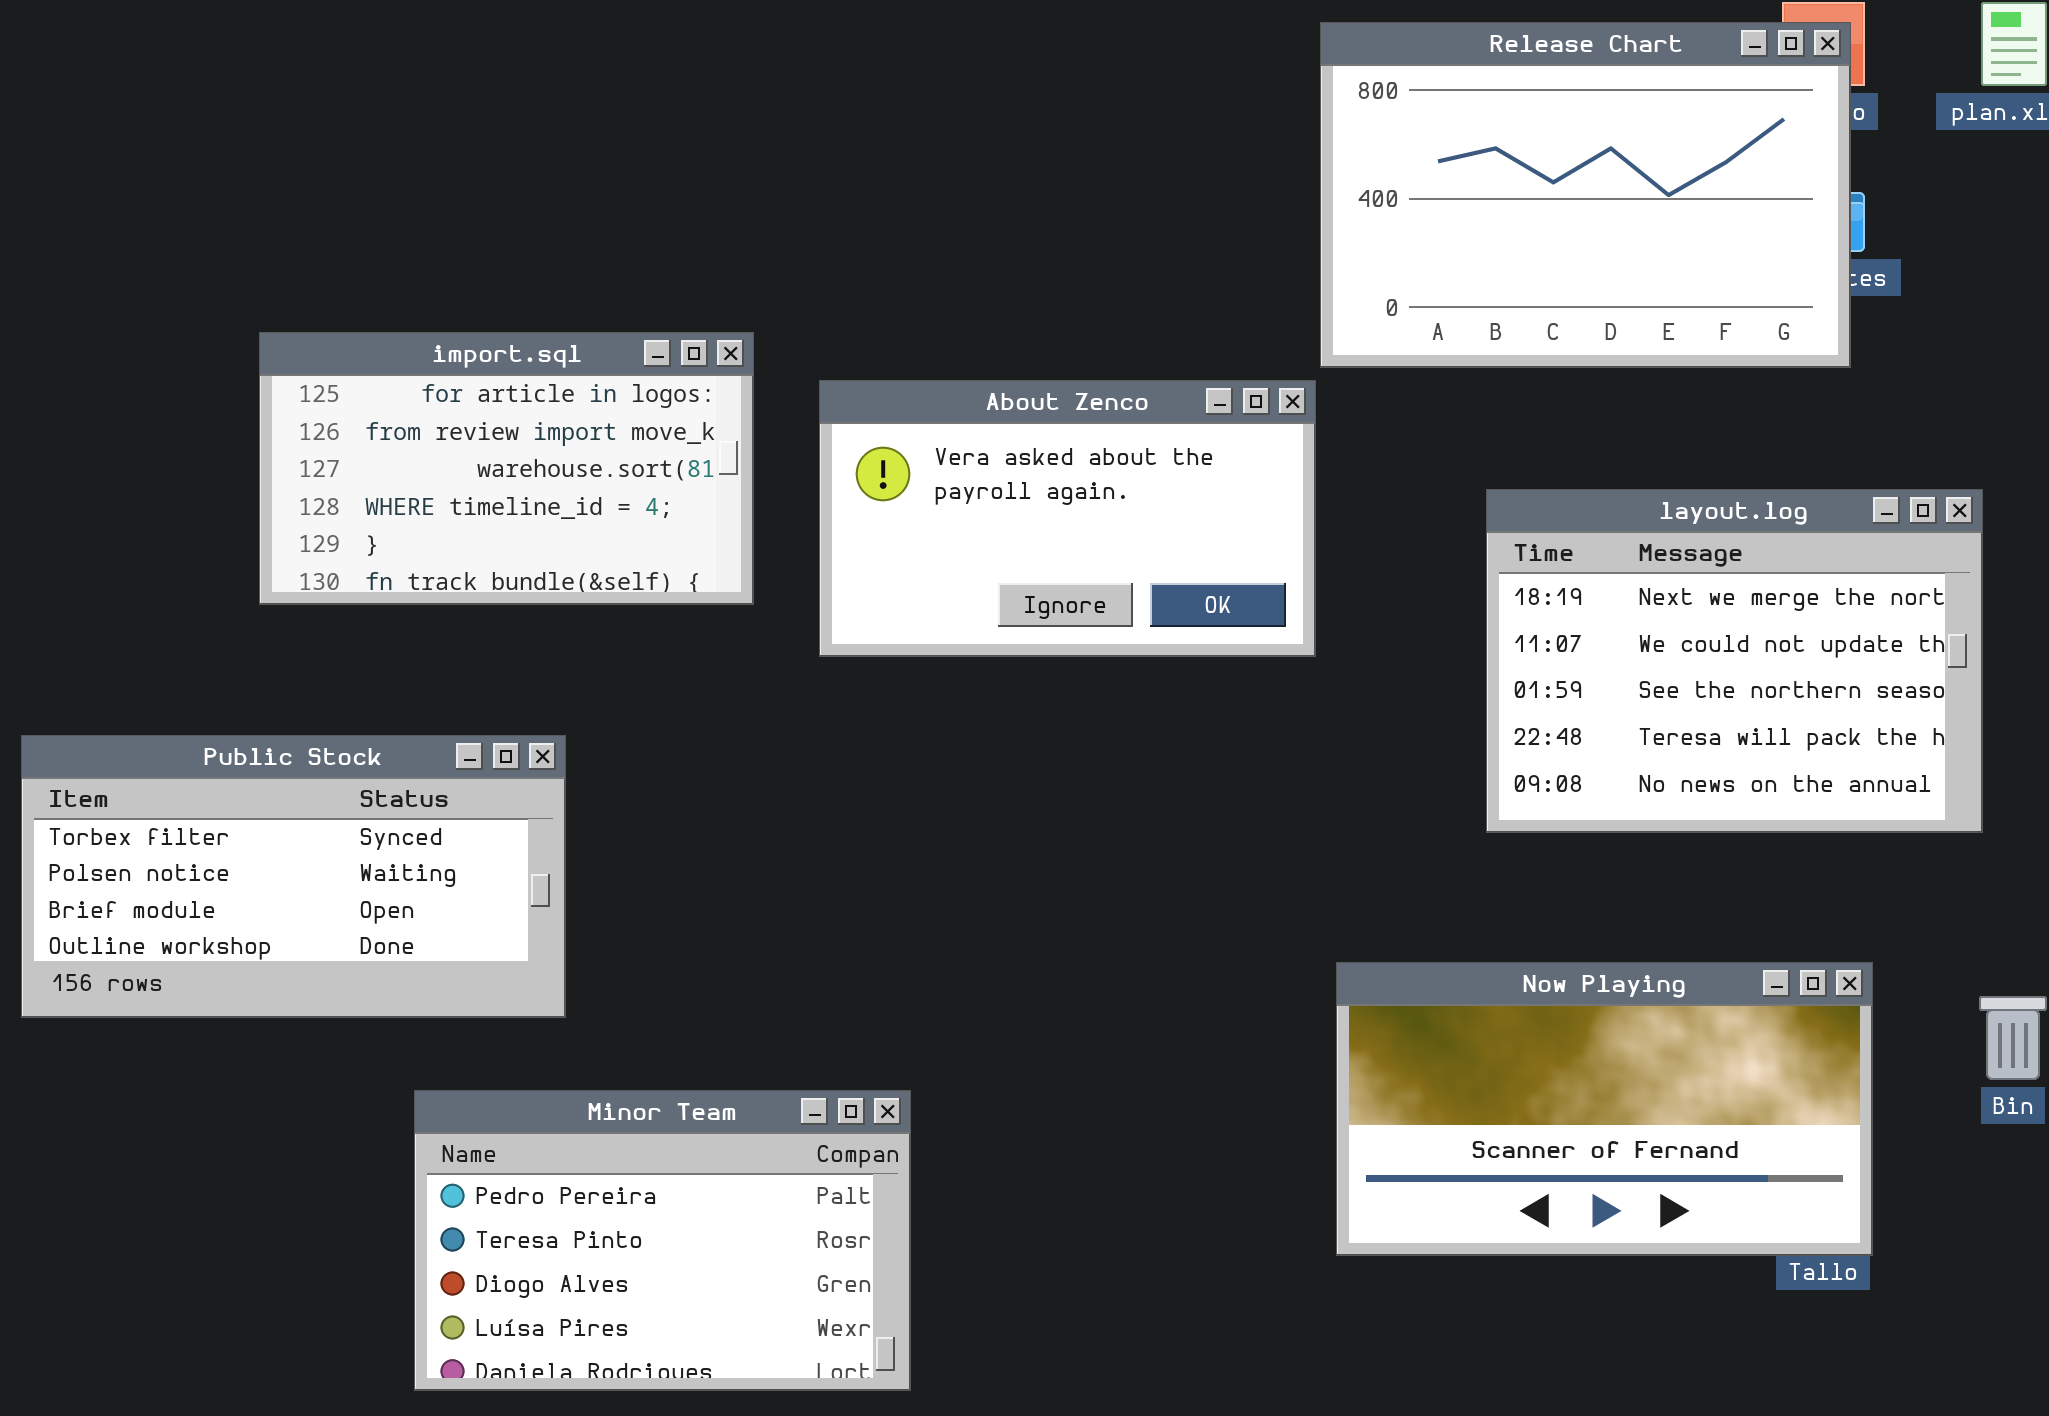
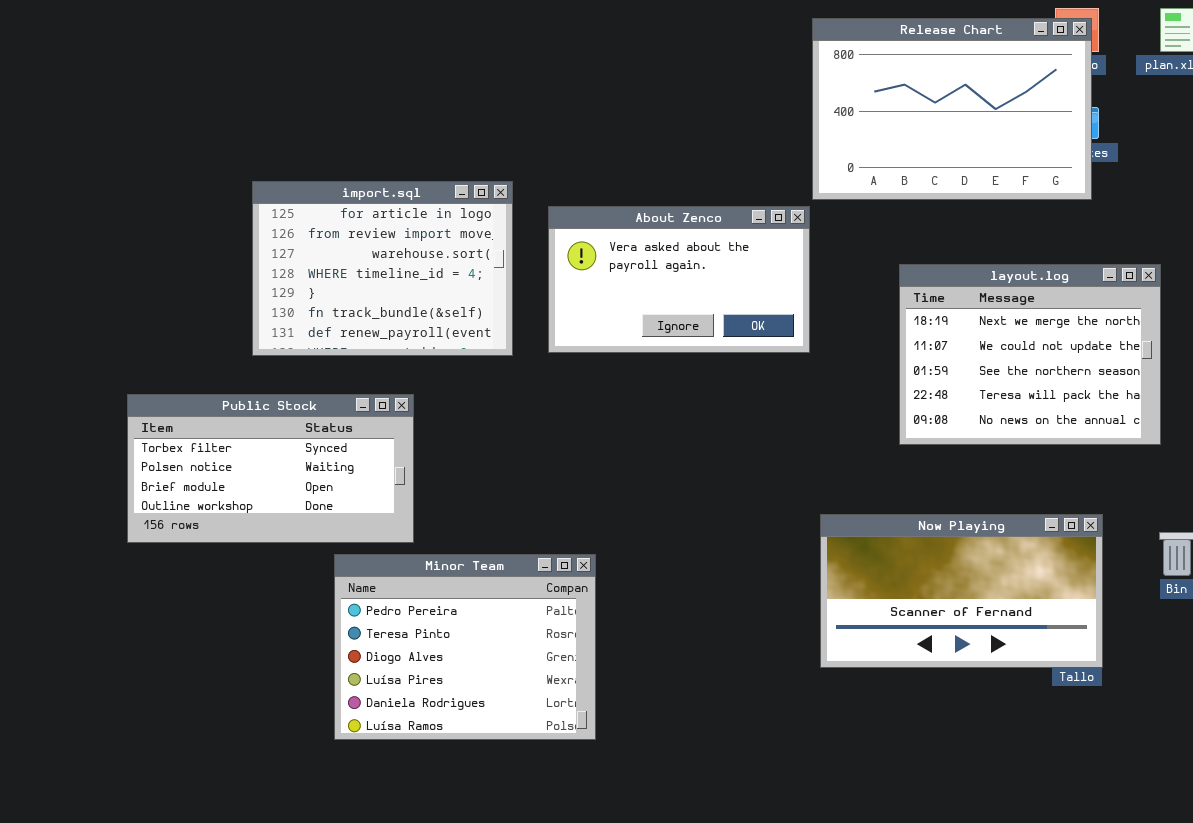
import.sql: [259,332,754,605] -> [252,181,513,356], resized
Minor Team: [414,1090,911,1391] -> [334,554,596,740], resized

